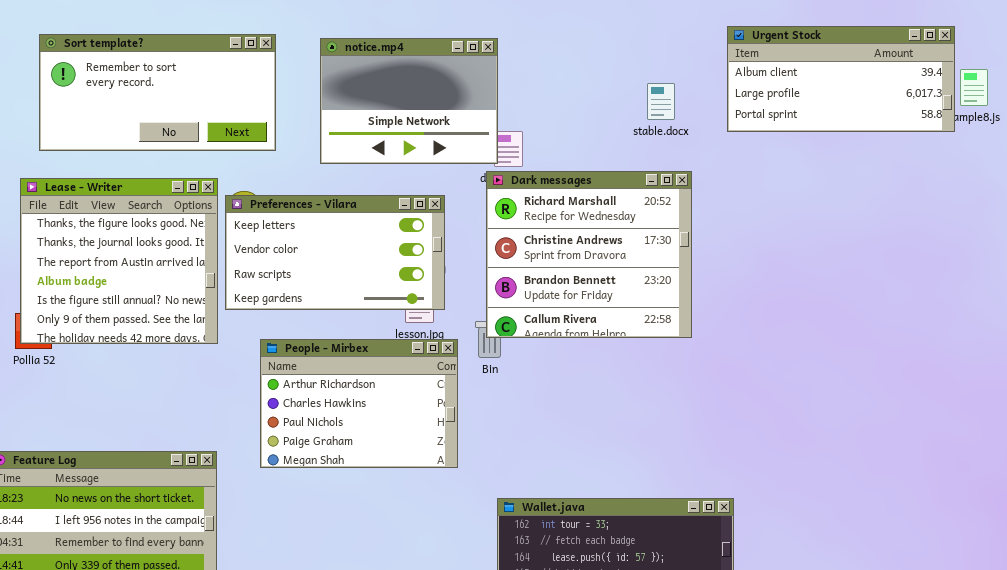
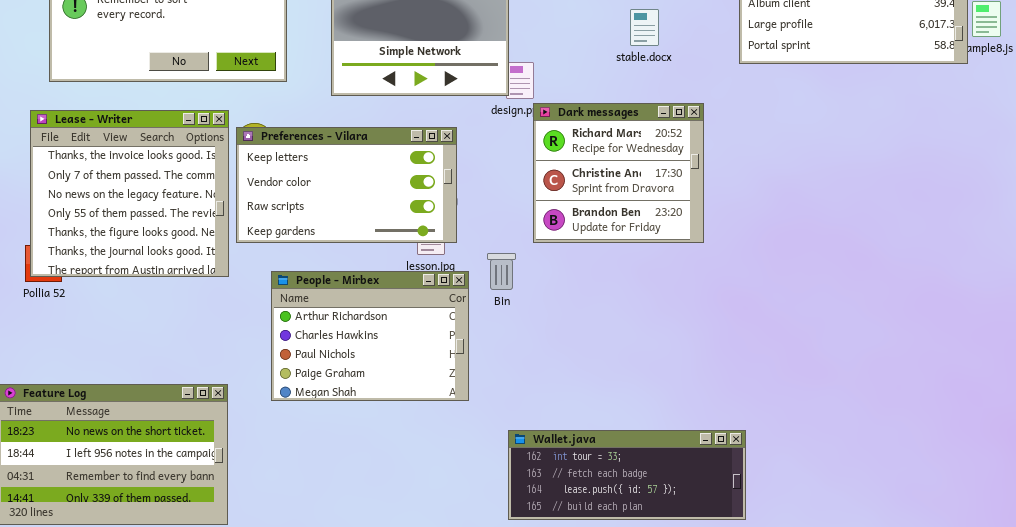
stable.docx: [647,83,675,120] -> [630,9,659,46], moved
Dark messages: [486,171,692,338] -> [533,103,704,243], resized
Lease - Writer: [20,178,218,344] -> [30,110,229,277], scrolled up 4 rows

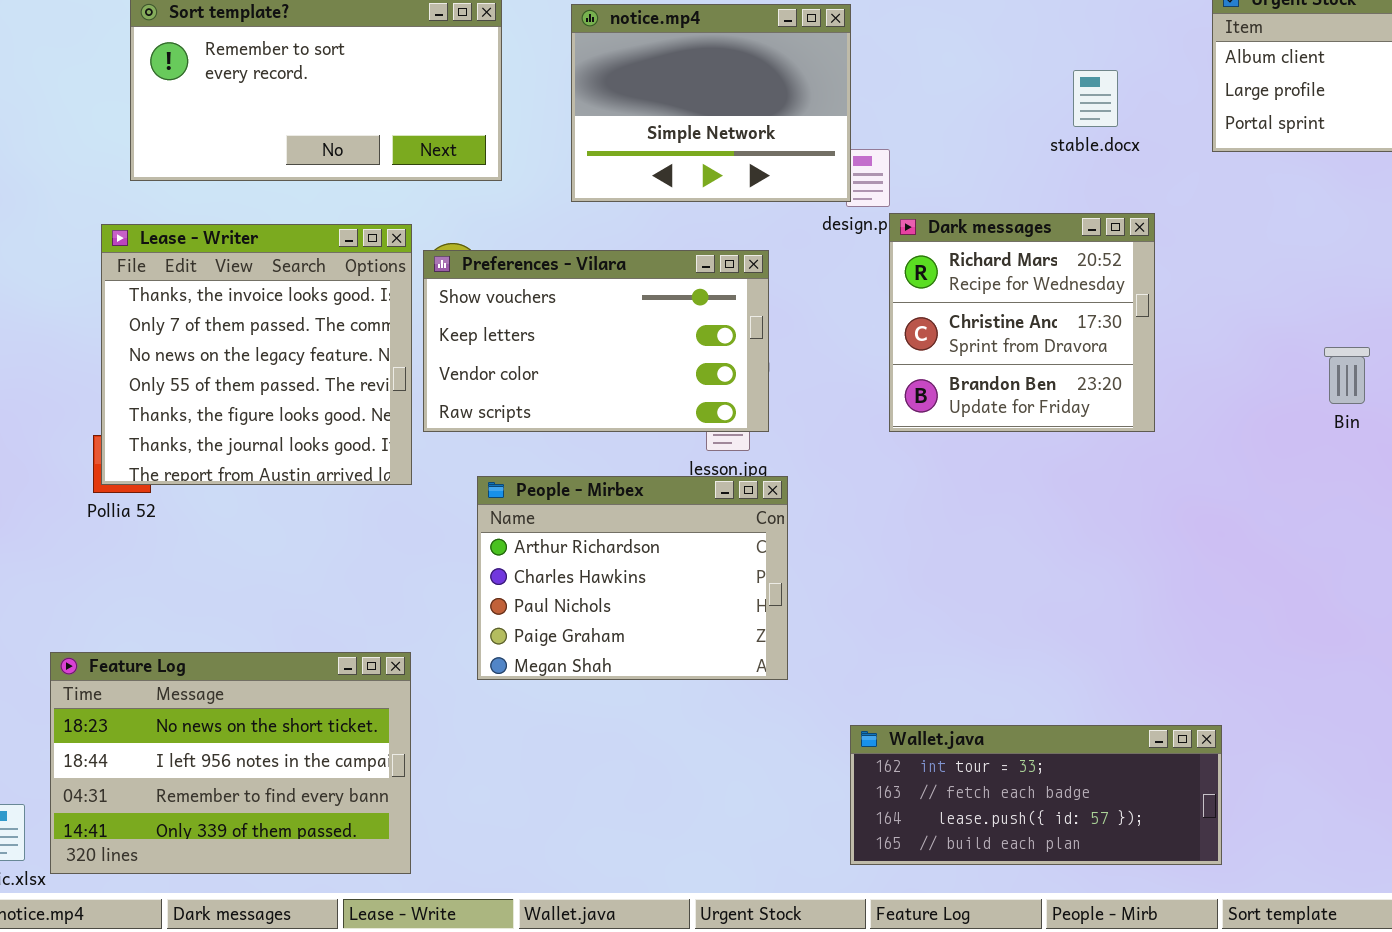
stable.docx: [630,9,659,46] -> [1073,70,1118,127], moved
Preferences - Vilara: [236,127,457,243] -> [423,250,769,432], scrolled up 1 row
Bin: [487,253,516,290] -> [1324,347,1370,404], moved

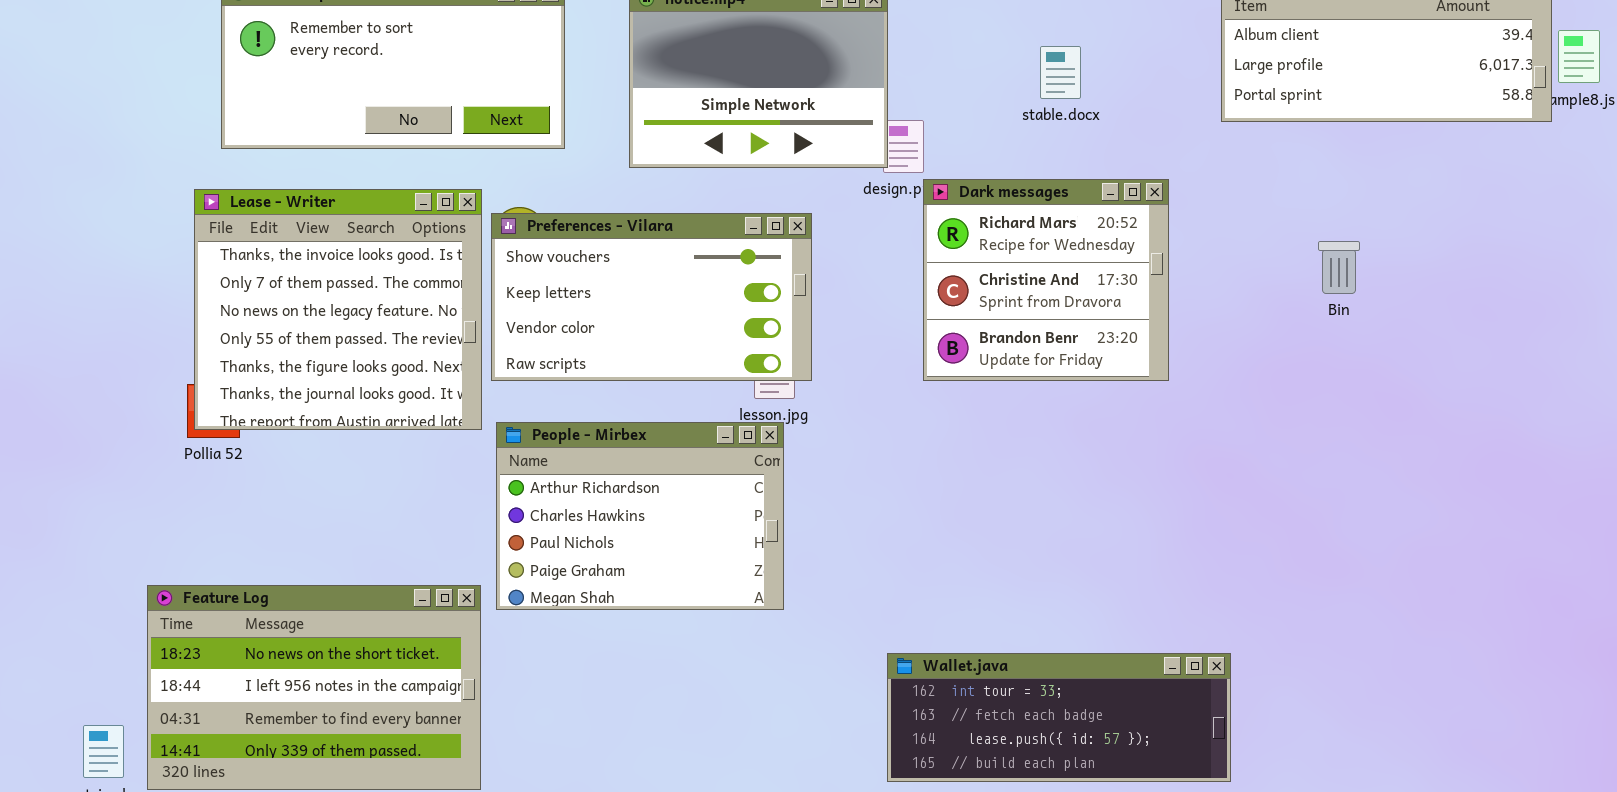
stable.docx: [1073,70,1118,127] -> [1040,46,1081,99], moved
Bin: [1324,347,1370,404] -> [1318,241,1360,294], moved
People - Mirbex: [477,476,788,680] -> [496,422,784,610], moved

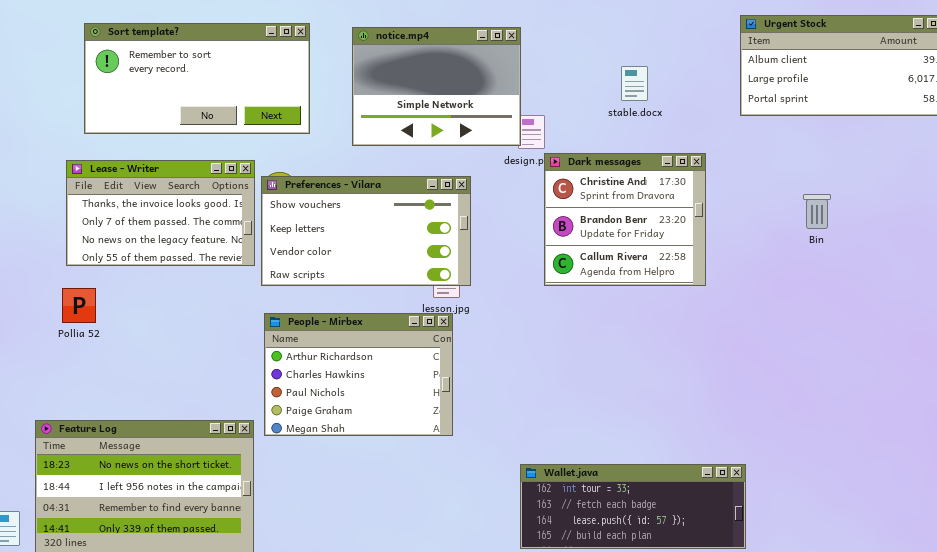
Dark messages: [923,179,1169,381] -> [544,153,706,286], scrolled down 1 row
Lease - Writer: [194,189,482,430] -> [66,160,255,266], resized

